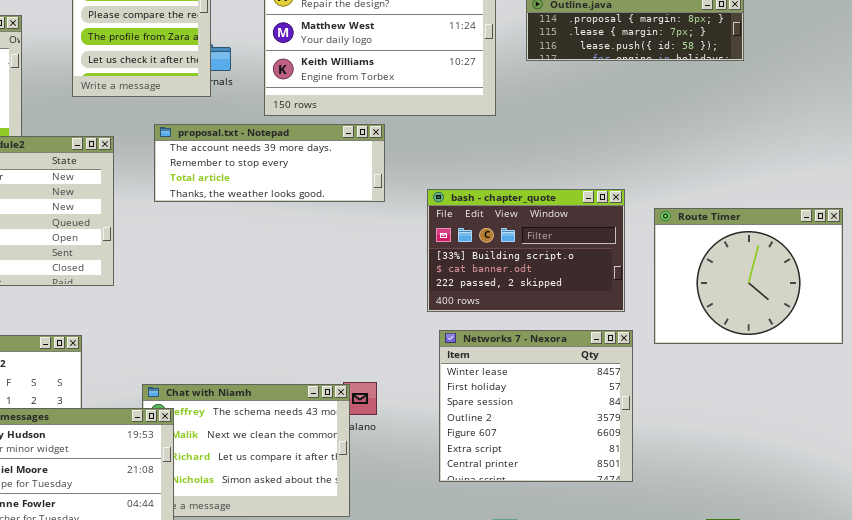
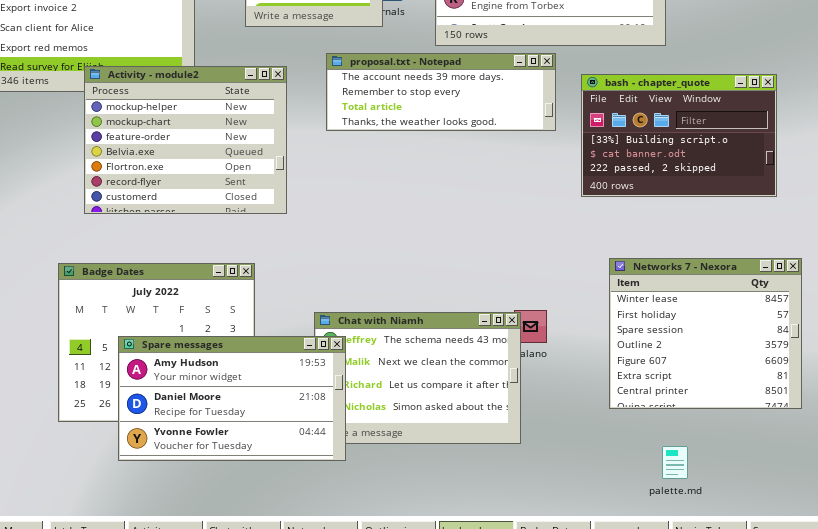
bash - chapter_quote: [427,189,625,312] -> [581,74,777,197], moved

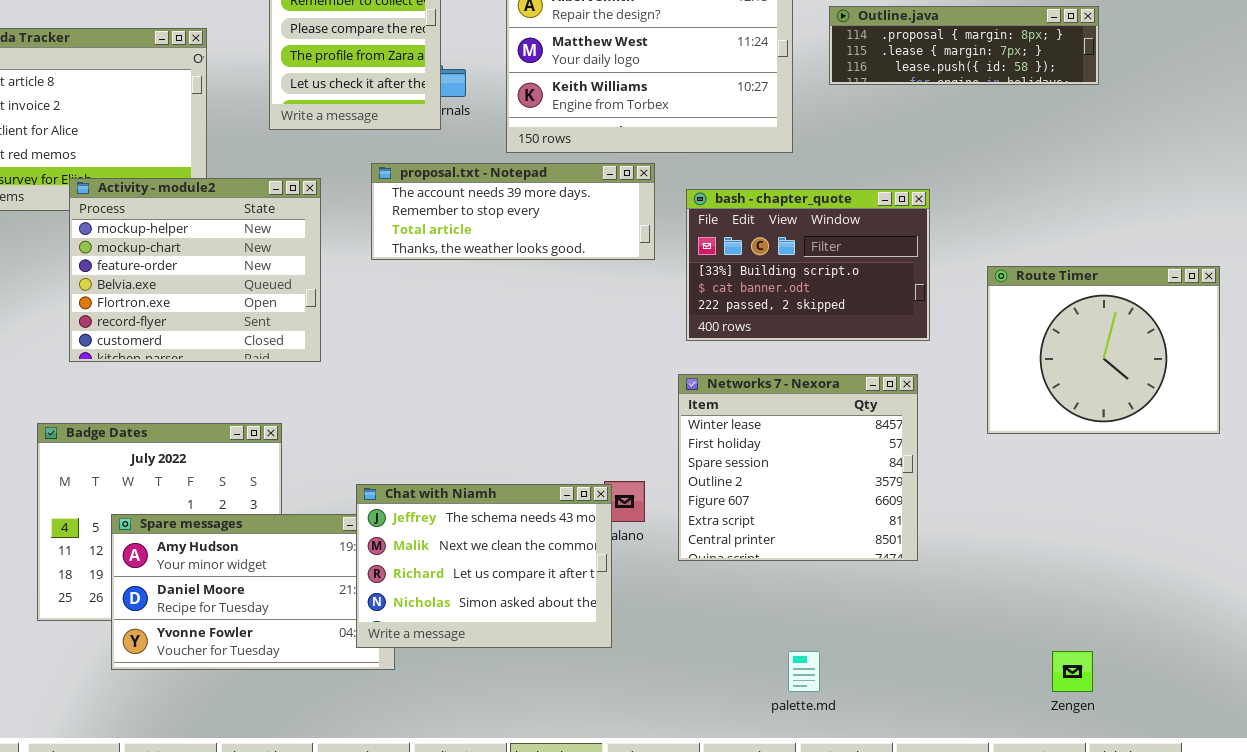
Networks 7 - Nexora: [609,258,802,409] -> [678,374,918,561], moved
Chat with Niamh: [314,312,521,444] -> [356,484,612,648], raised

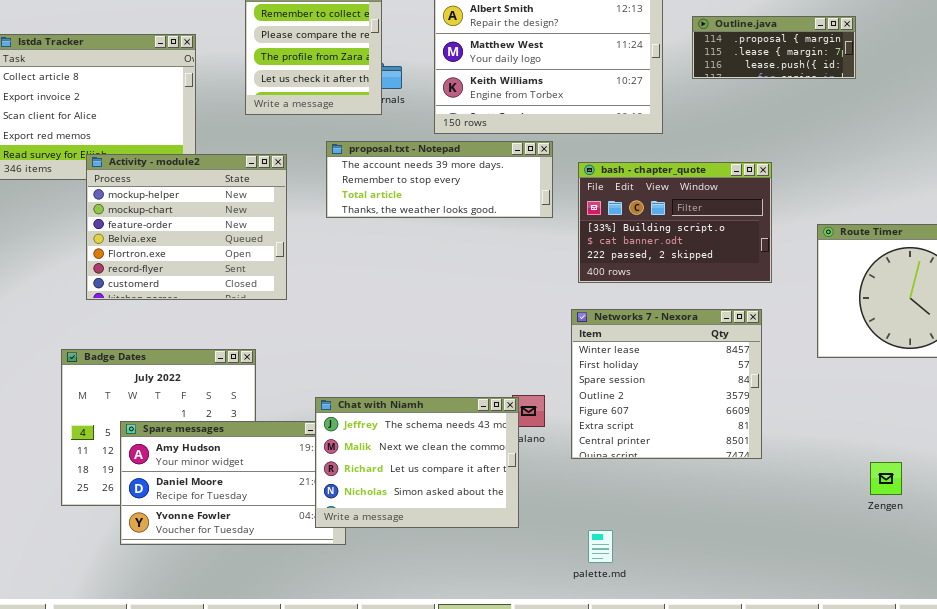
Outline.java: [829,6,1099,85] -> [692,16,856,79], resized
palette.md: [788,651,820,692] -> [588,530,613,563], moved
Zengen: [1052,651,1093,692] -> [870,462,902,495], moved

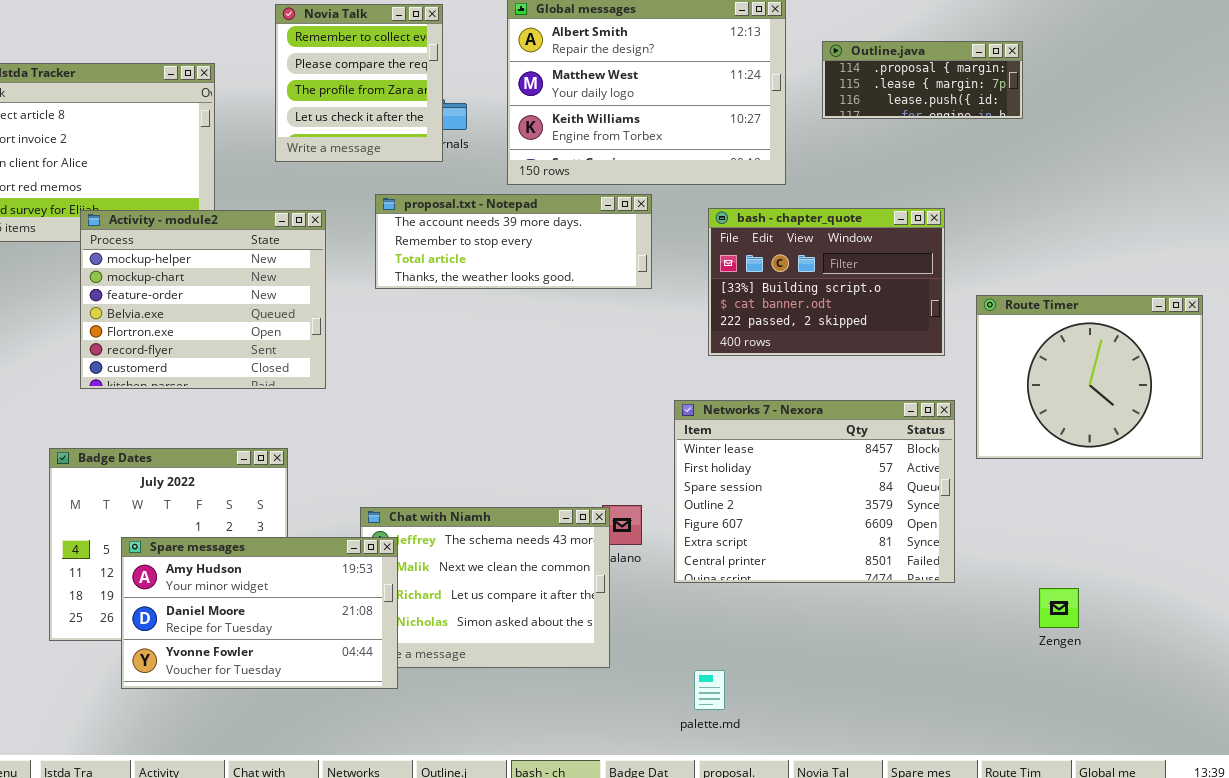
bash - chapter_quote: [578,162,772,283] -> [708,208,945,356], moved
Networks 7 - Nexora: [571,309,762,459] -> [674,400,955,583], resized
Spare messages: [120,421,346,545] -> [121,537,398,689], raised

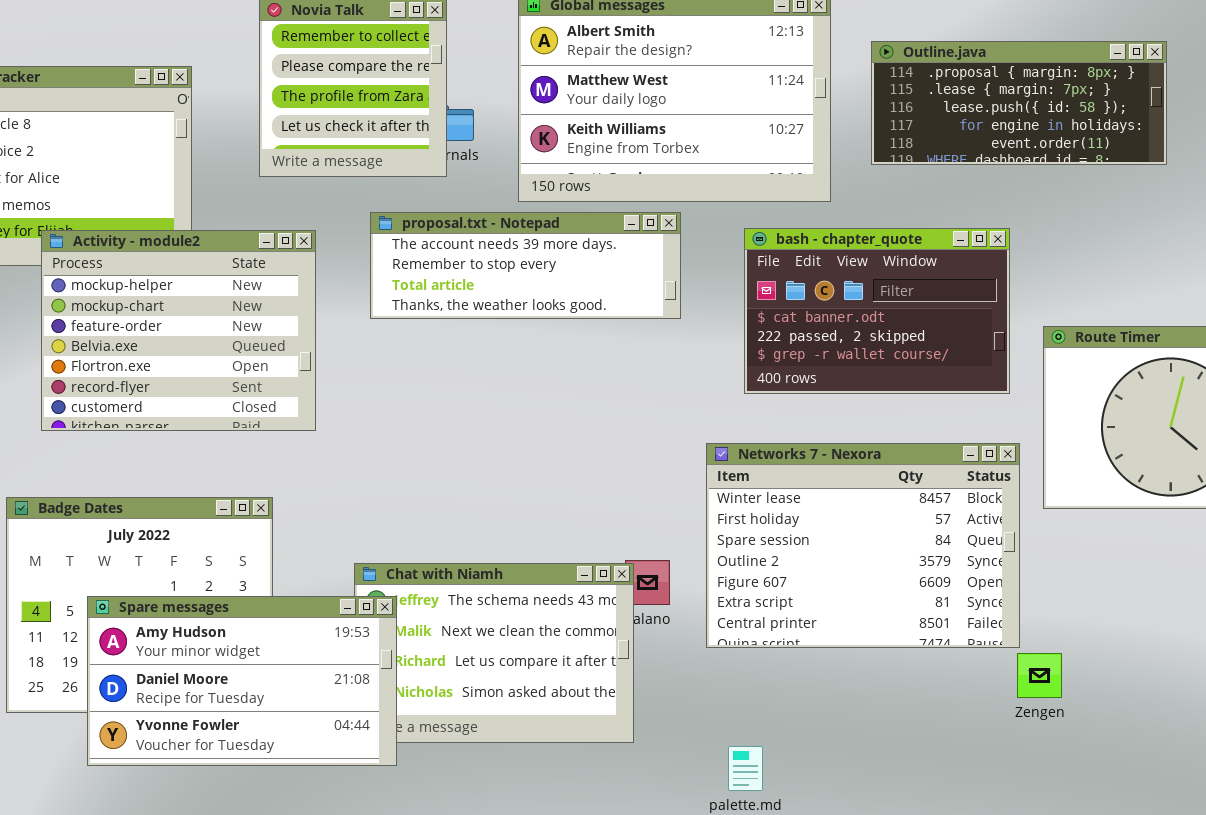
Outline.java: [822,41,1023,119] -> [871,41,1167,165], resized
bash - chapter_quote: [708,208,945,356] -> [744,228,1010,394], scrolled down 1 row
Zengen: [1039,588,1079,628] -> [1017,653,1062,698], moved

